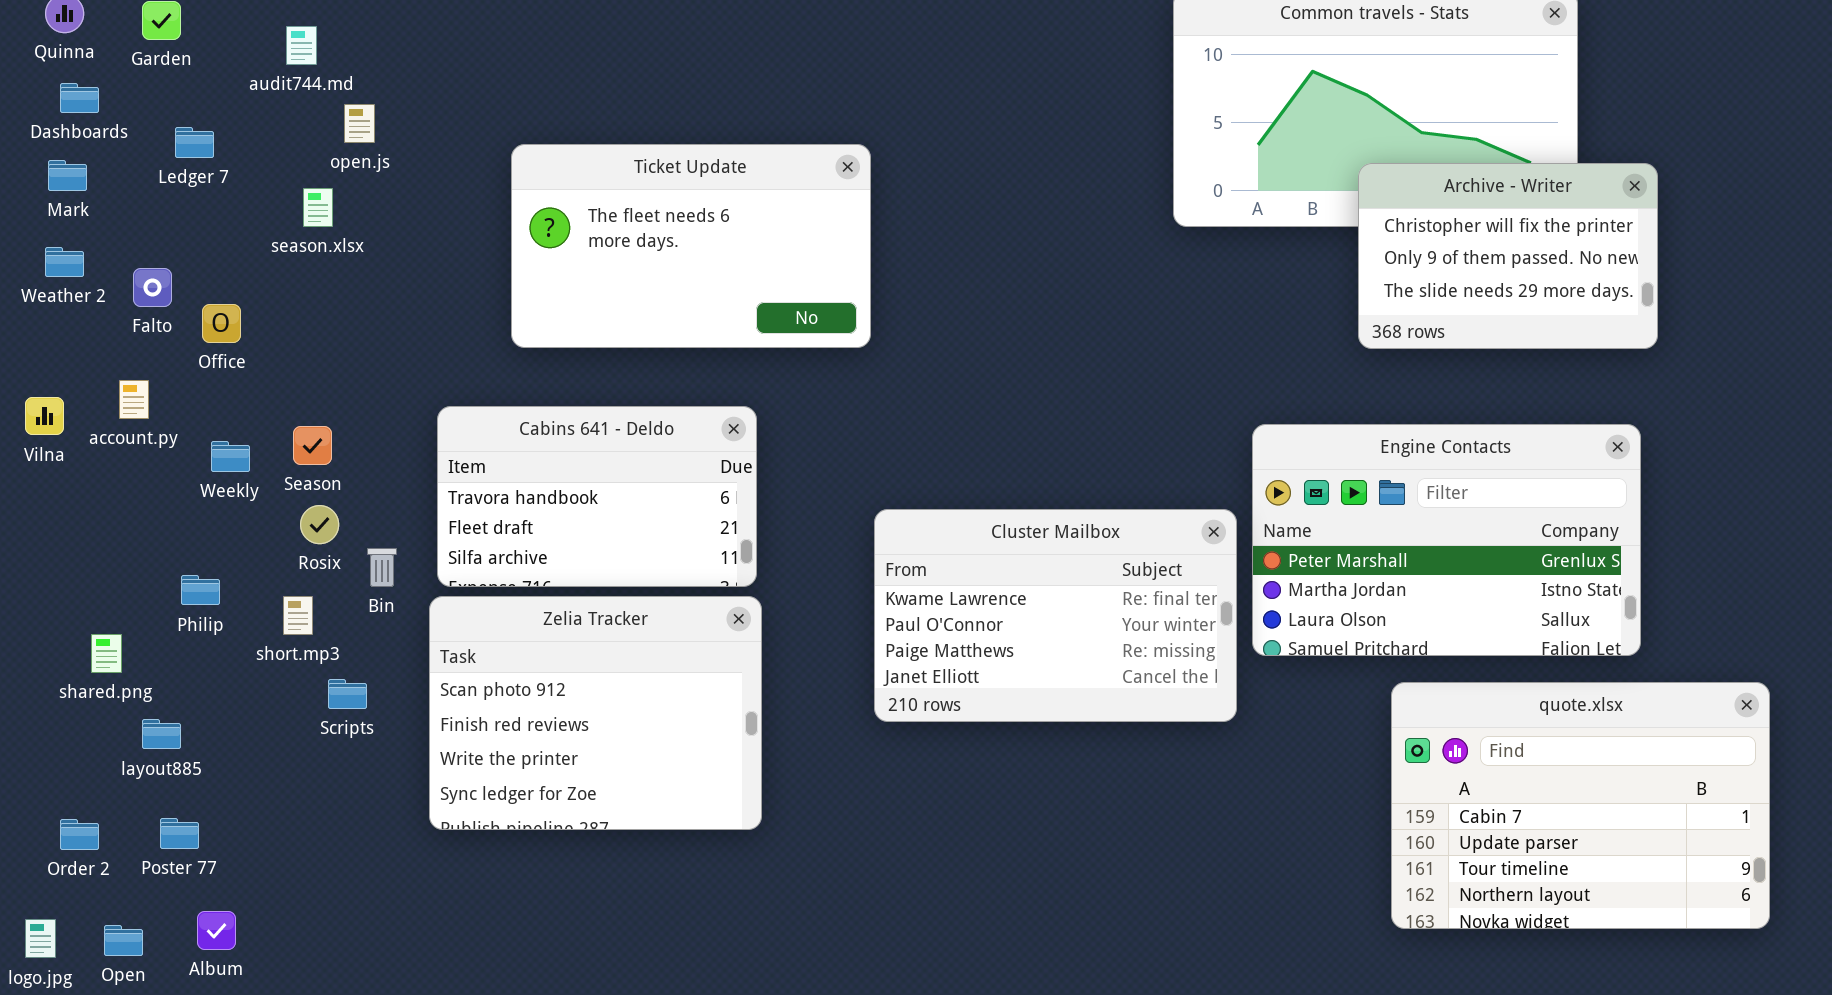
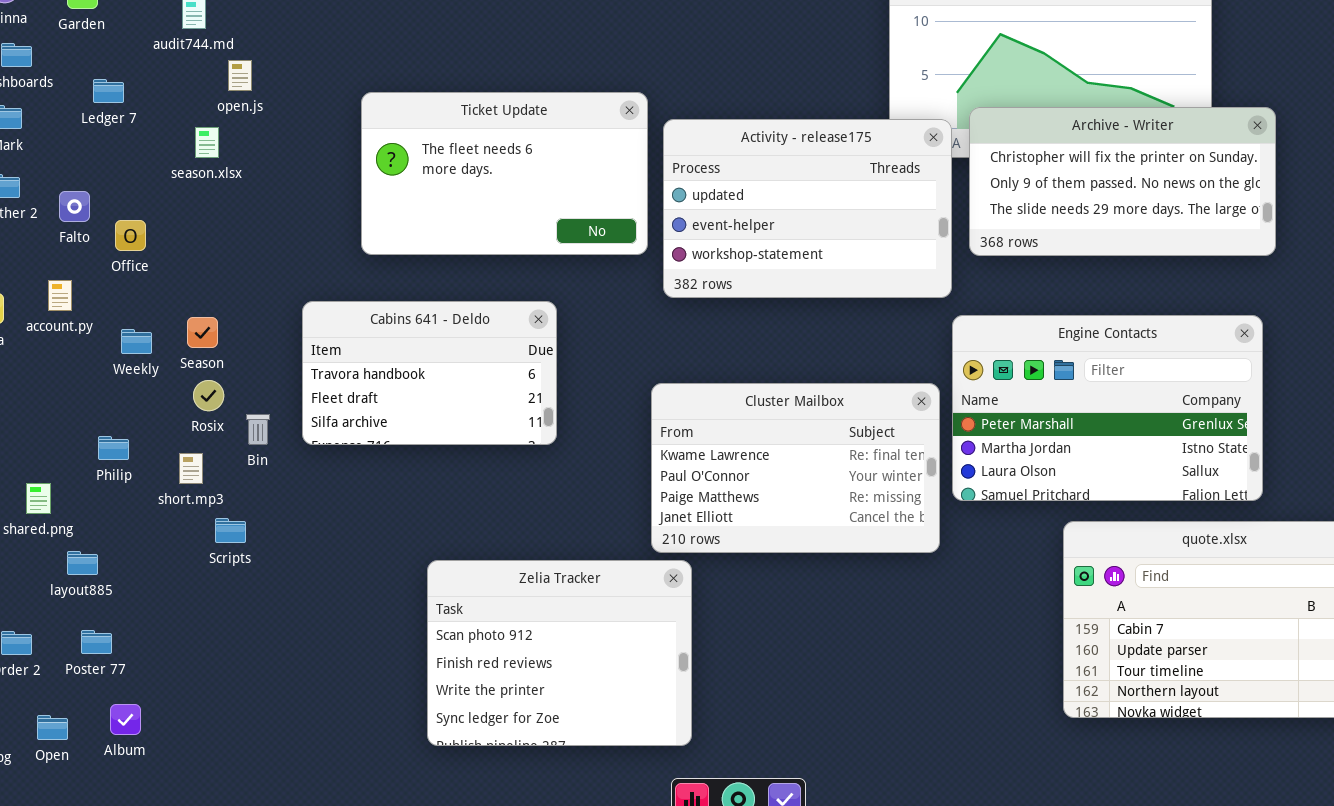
Archive - Writer: [1358,163,1658,349] -> [969,107,1276,256], resized
Activity - release175: none -> [663,119,952,298], opened
Zelia Tracker: [429,596,762,830] -> [427,560,692,746], moved

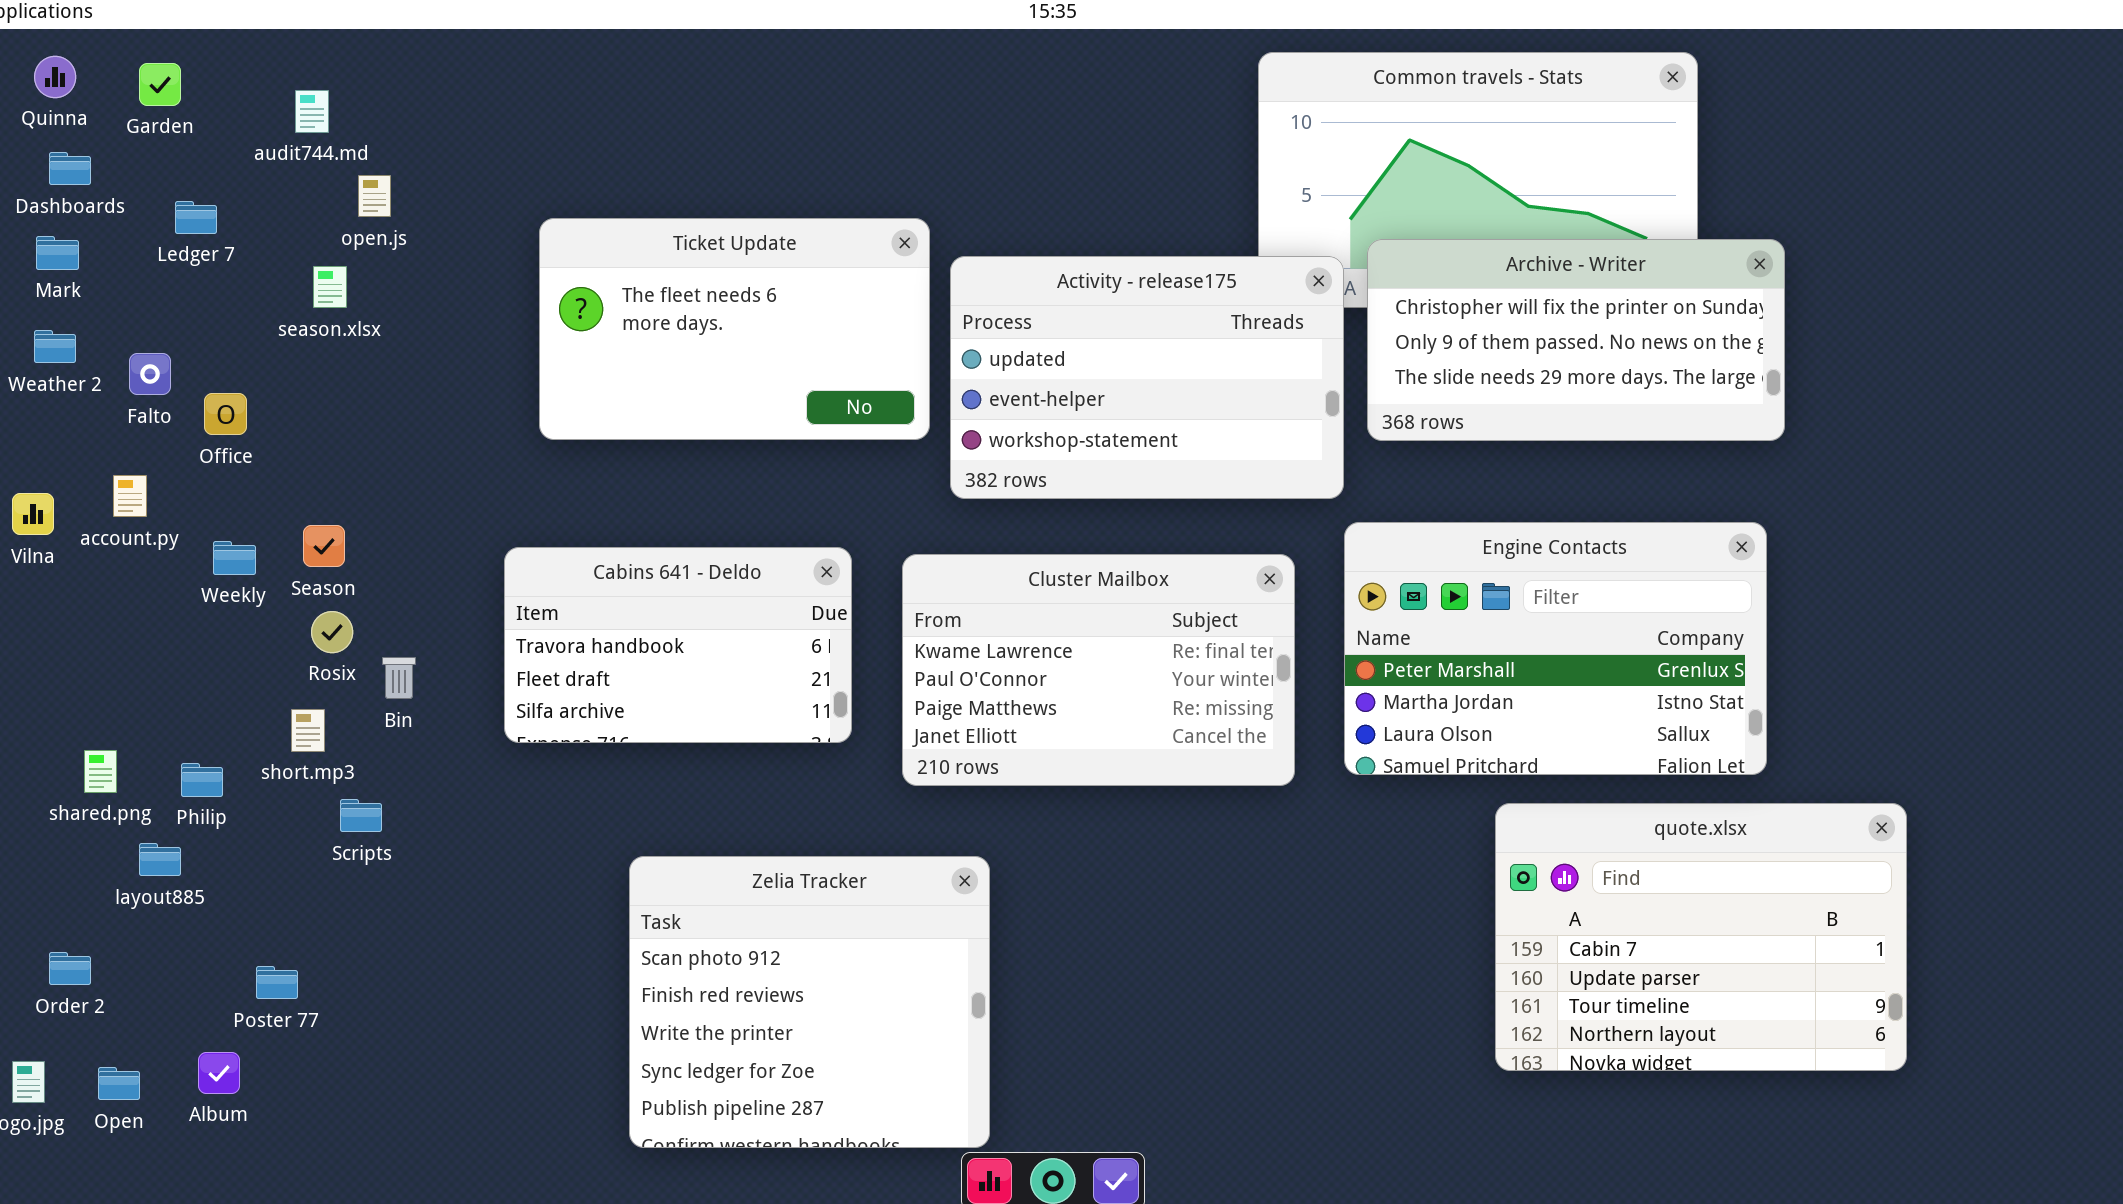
Cabins 641 - Deldo: [302,301,557,445] -> [504,547,852,743], moved
Cluster Mailbox: [651,383,940,553] -> [902,554,1295,786], moved
Philip: [98,436,129,460] -> [181,763,223,797], moved
Zelia Tracker: [427,560,692,746] -> [629,856,990,1148], resized
Poster 77: [81,630,112,654] -> [256,966,298,999], moved

